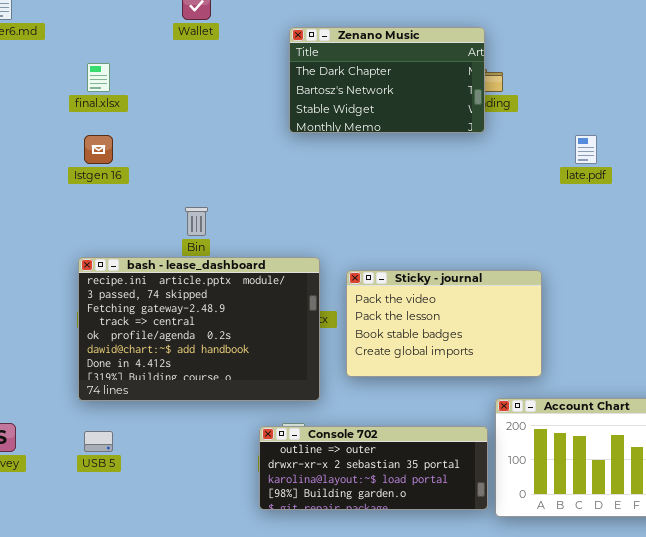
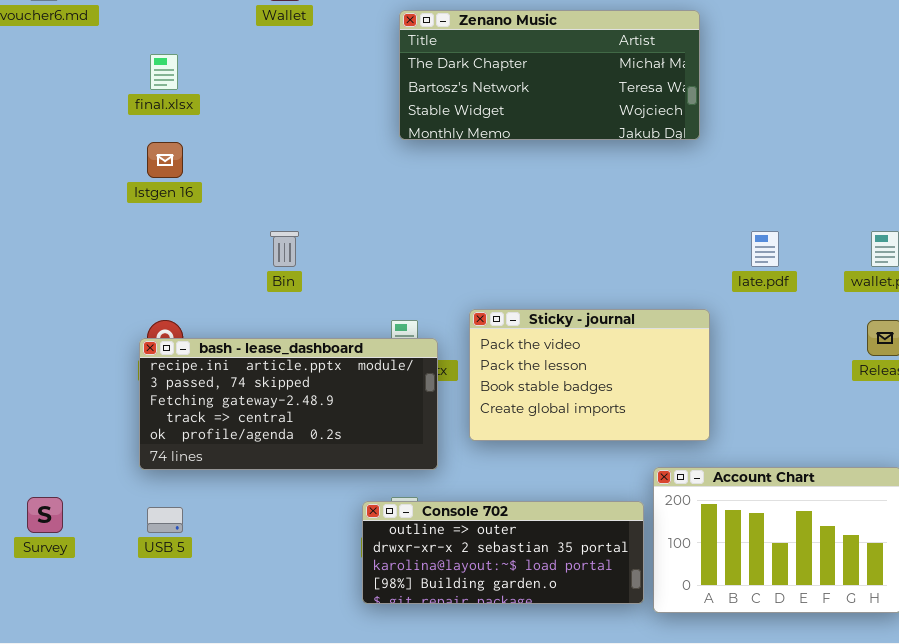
Zenano Music: [289,27,485,133] -> [399,10,700,140], resized
late.pdf: [575,135,597,164] -> [751,231,779,267], moved
bash - lease_dashboard: [78,257,320,401] -> [139,338,438,470], resized

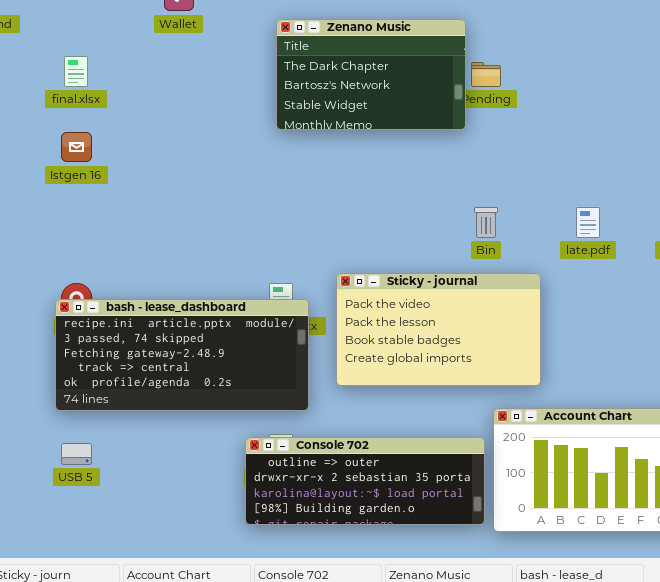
Zenano Music: [399,10,700,140] -> [276,19,466,130], resized
Bin: [270,231,299,267] -> [474,207,498,238], moved

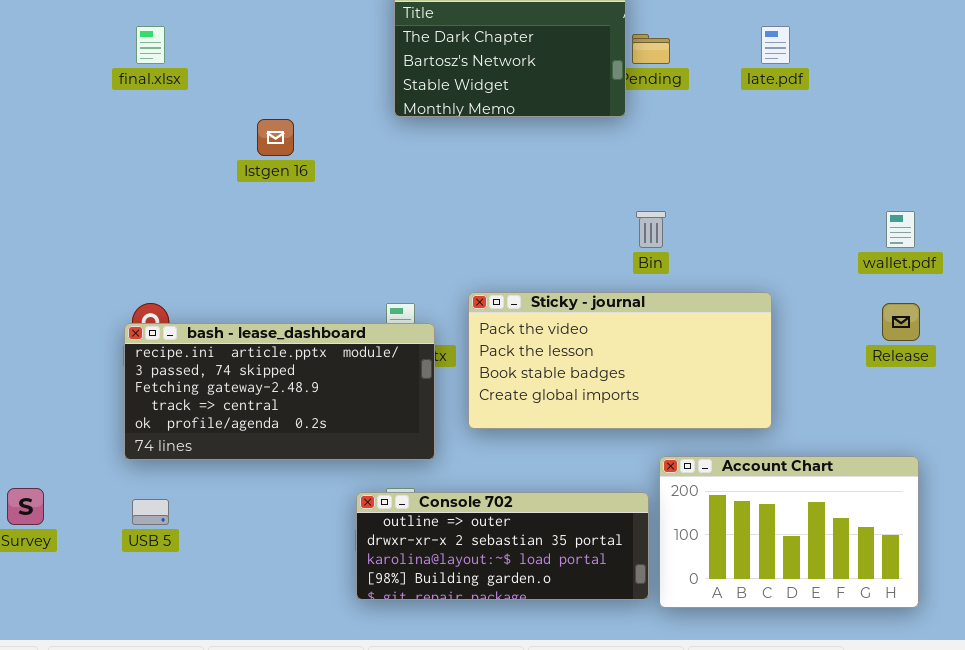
Istgen 16: [61,132,92,162] -> [257,119,294,156], moved
late.pdf: [576,207,600,238] -> [761,26,790,64], moved
Sticky - journal: [336,273,541,386] -> [468,292,772,429], resized

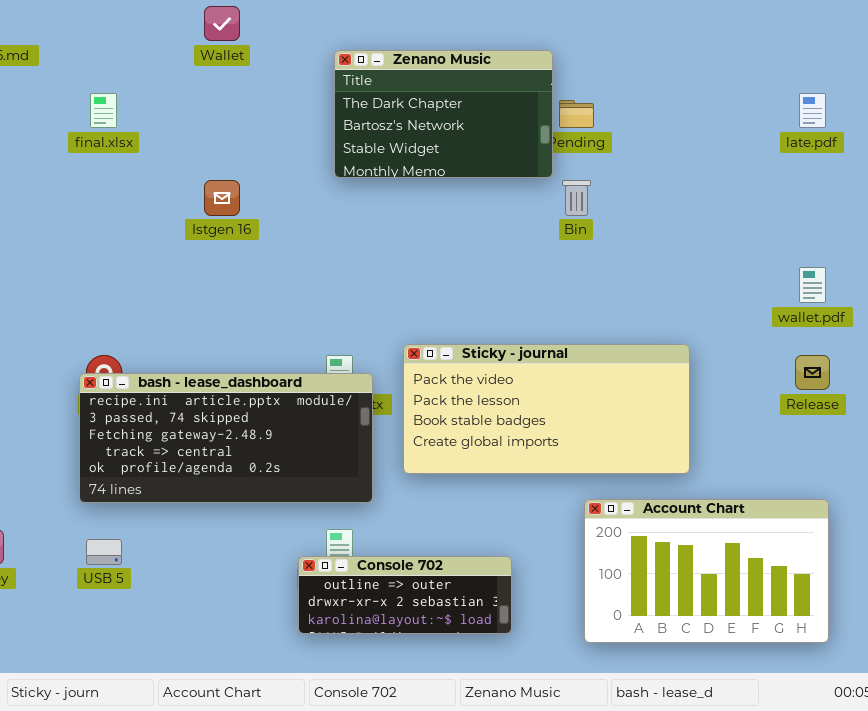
late.pdf: [761,26,790,64] -> [799,93,826,128], moved
Bin: [636,211,666,248] -> [562,180,591,216], moved
Console 702: [356,492,649,600] -> [298,556,512,634], resized

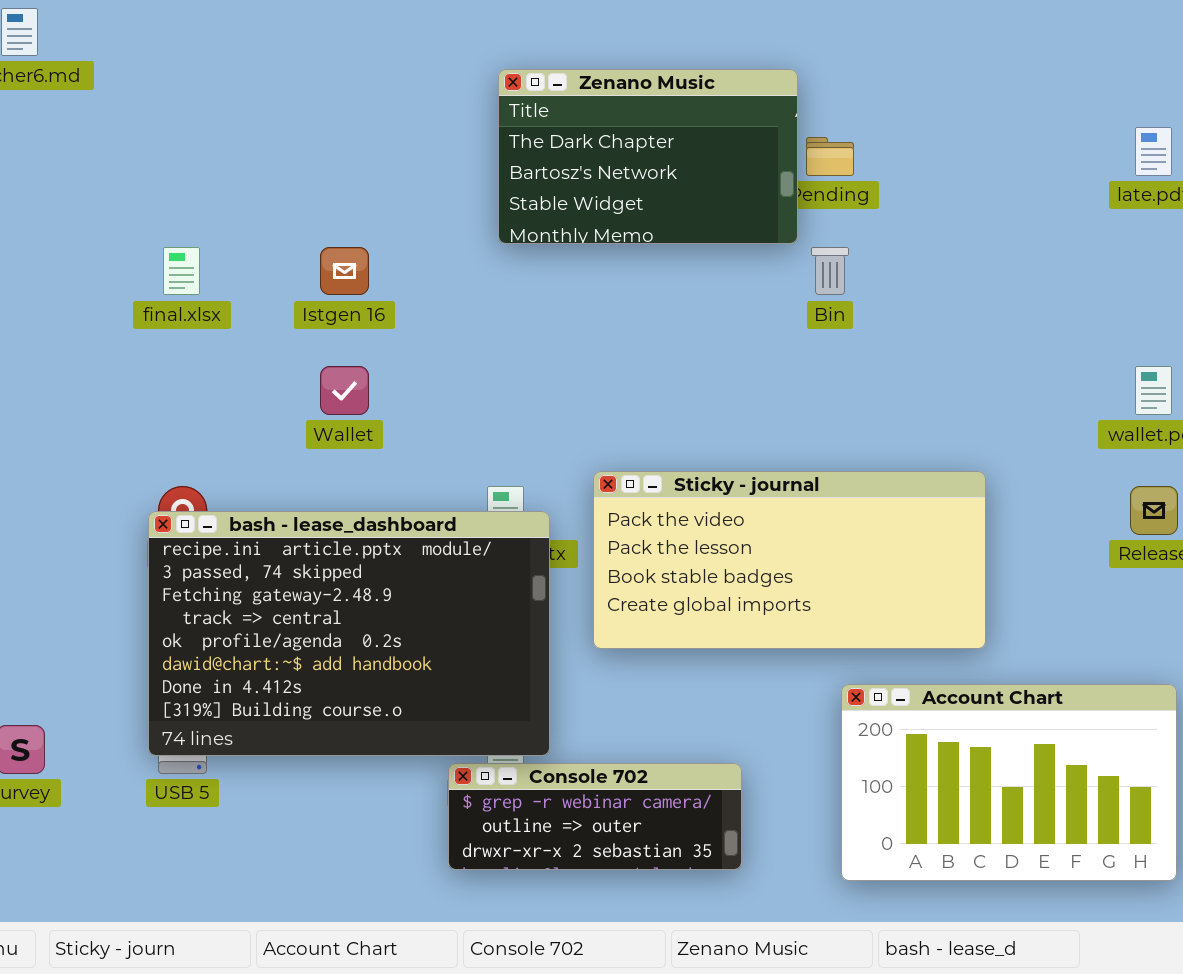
Wallet: [204,6,240,41] -> [320,366,369,415], moved
final.xlsx: [90,93,117,128] -> [163,247,200,295], moved
bash - lease_dashboard: [79,373,373,503] -> [148,511,550,756], resized
Console 702: [298,556,512,634] -> [448,763,742,870], scrolled up 1 row

